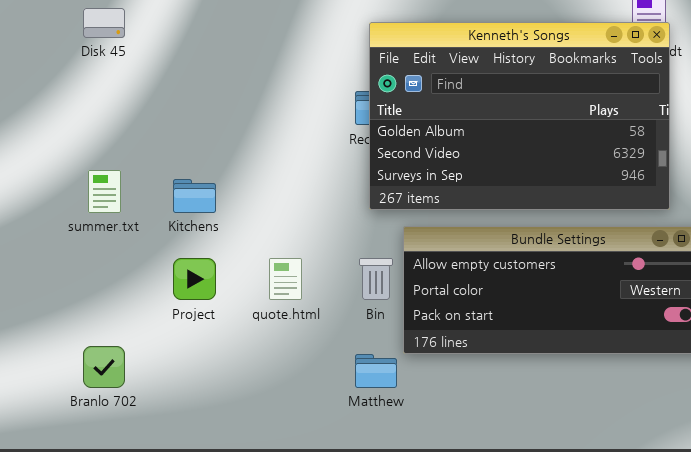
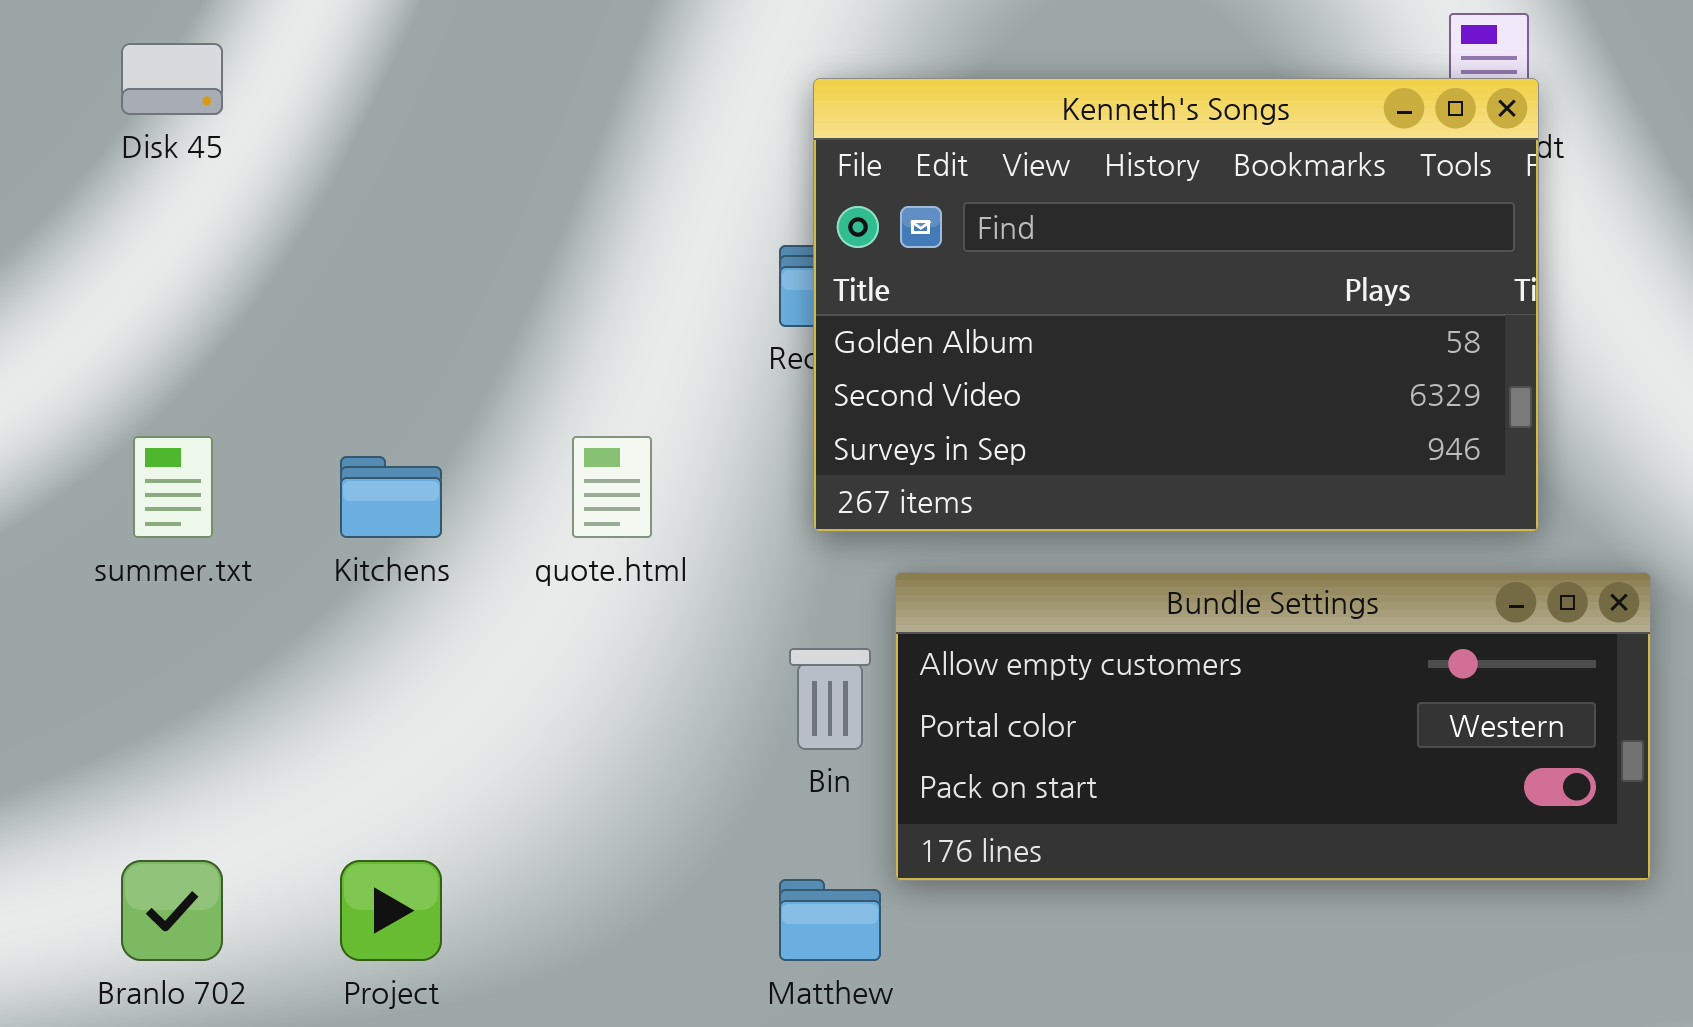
Project: [173,258,216,300] -> [340,860,442,961], moved
quote.html: [269,258,302,300] -> [572,436,652,538], moved

